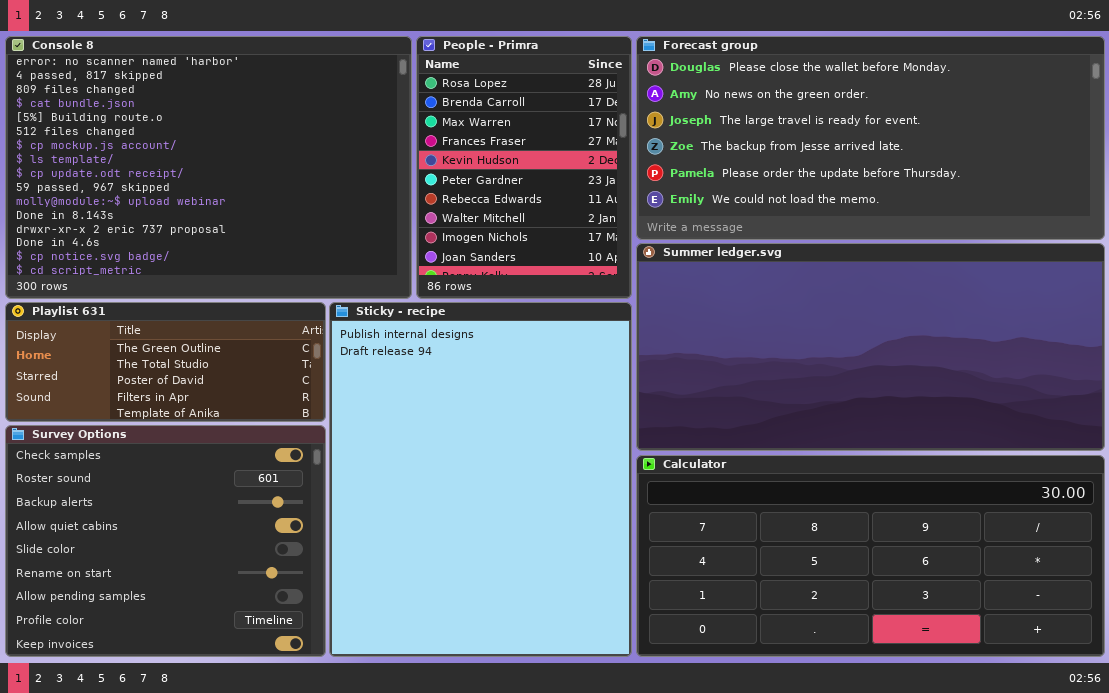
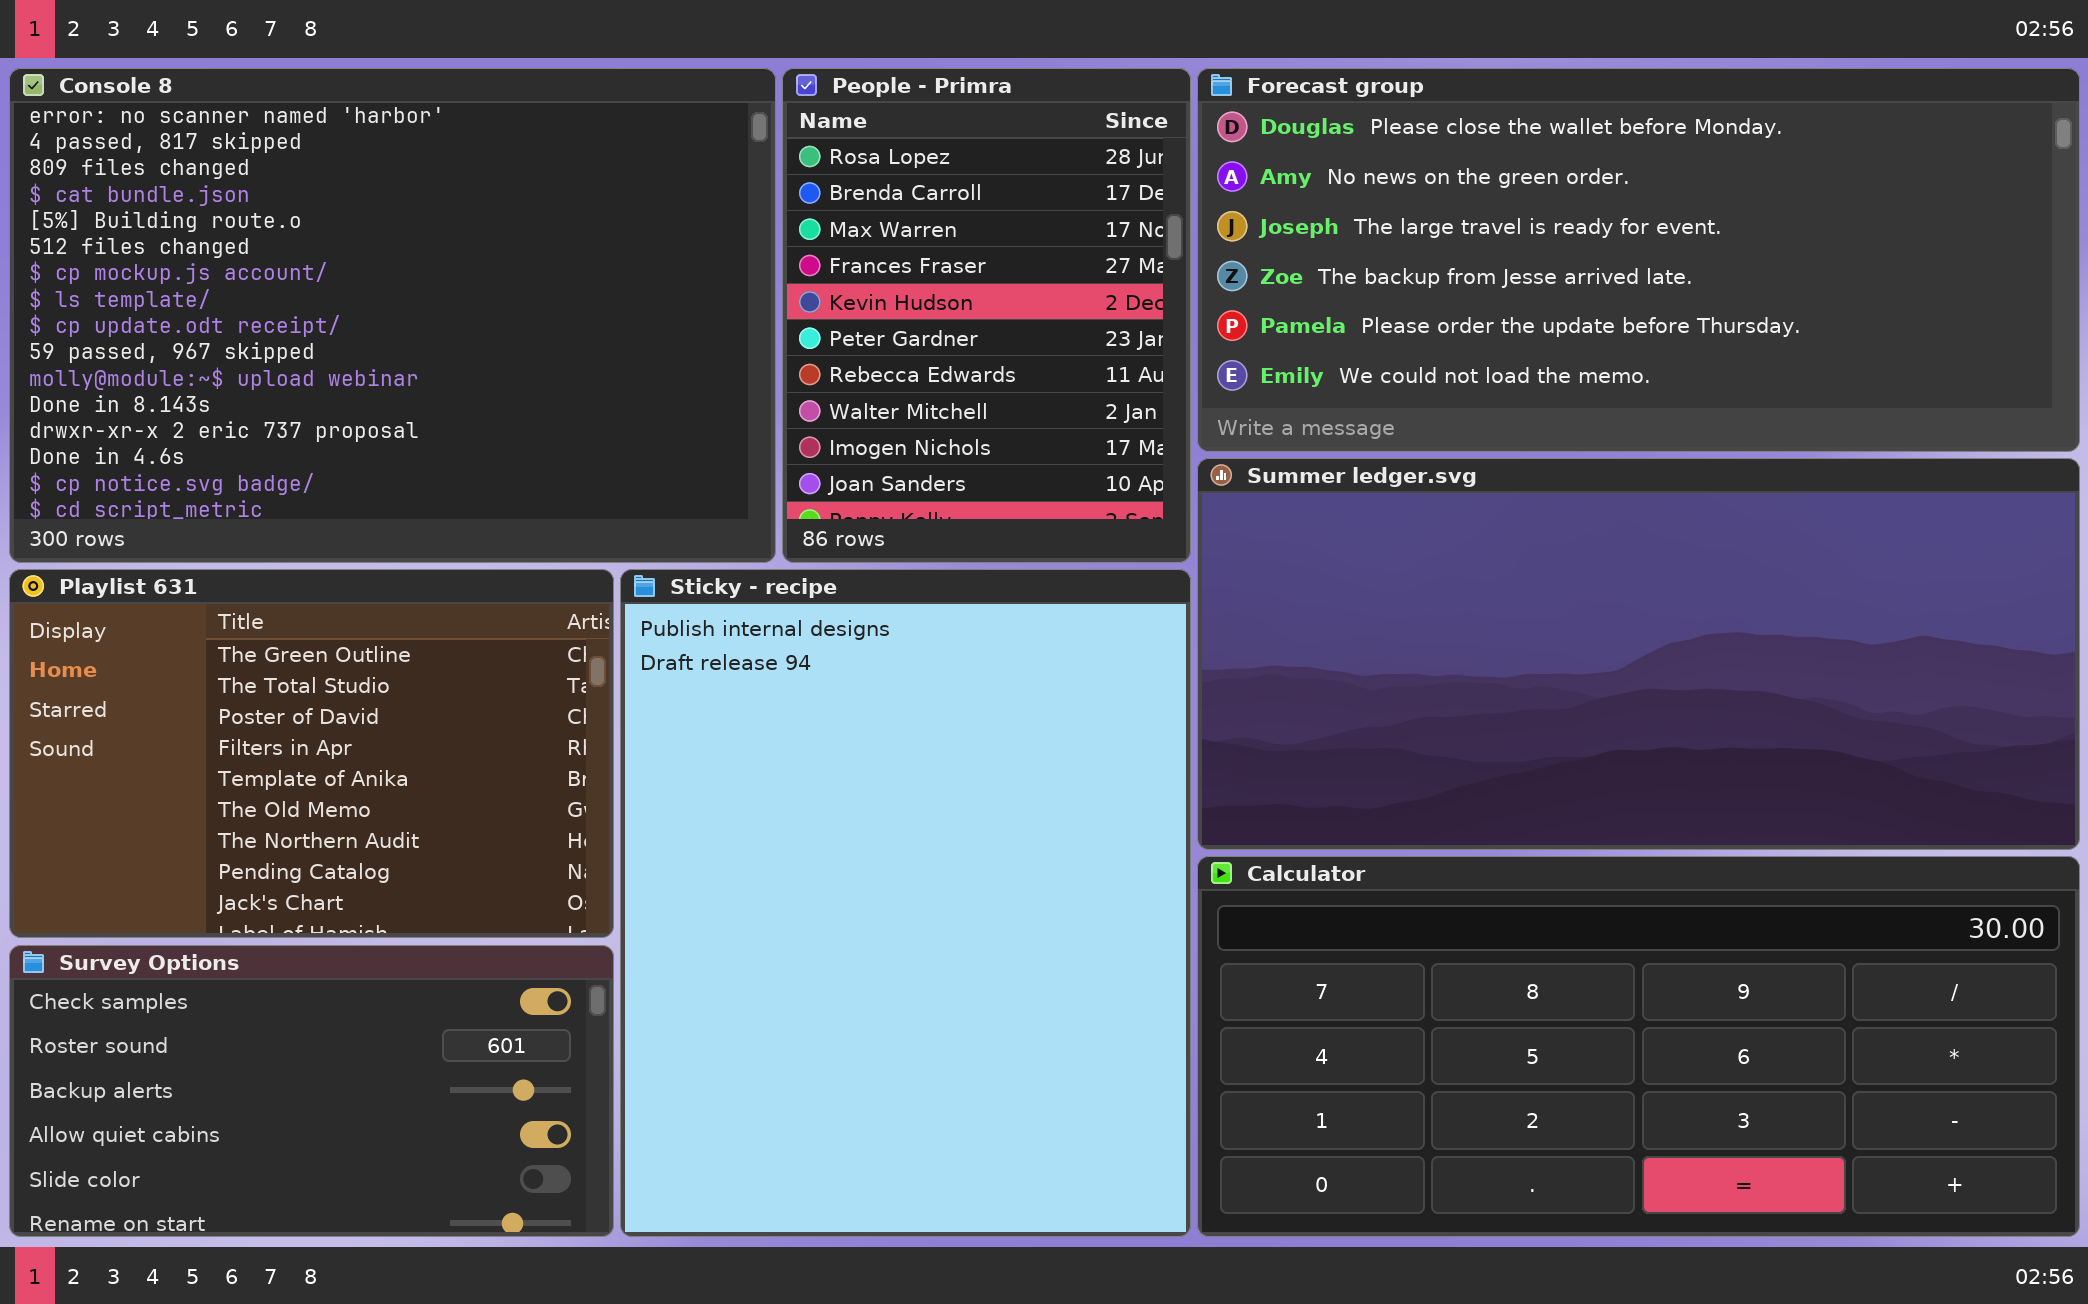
Playlist 631: [5,302,326,422] -> [9,569,614,938], resized
Survey Options: [5,425,326,657] -> [9,945,614,1237], resized

